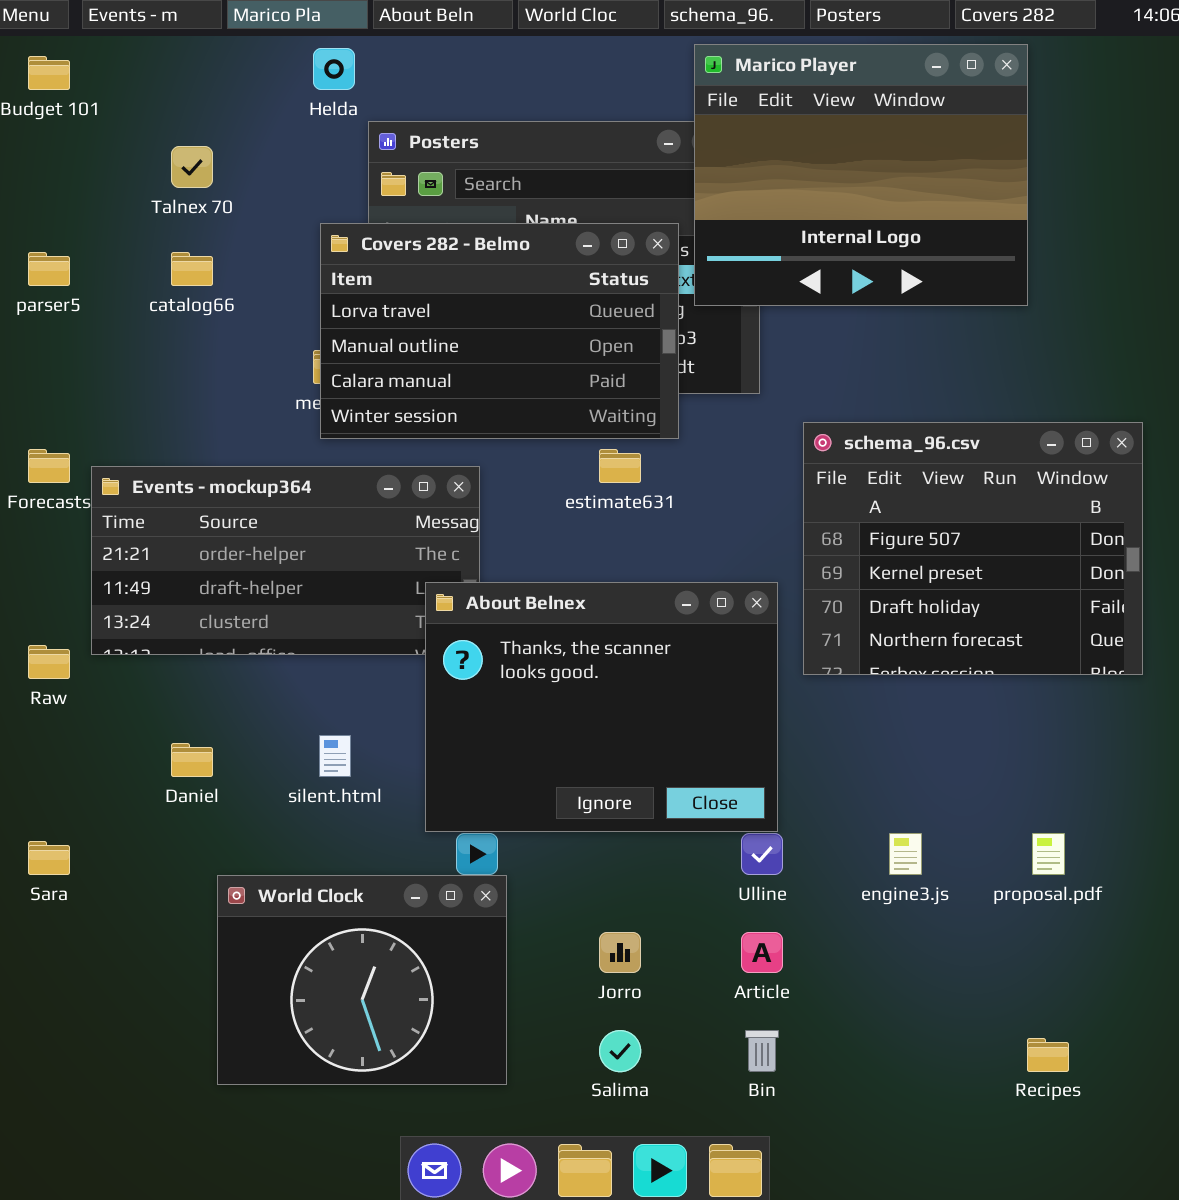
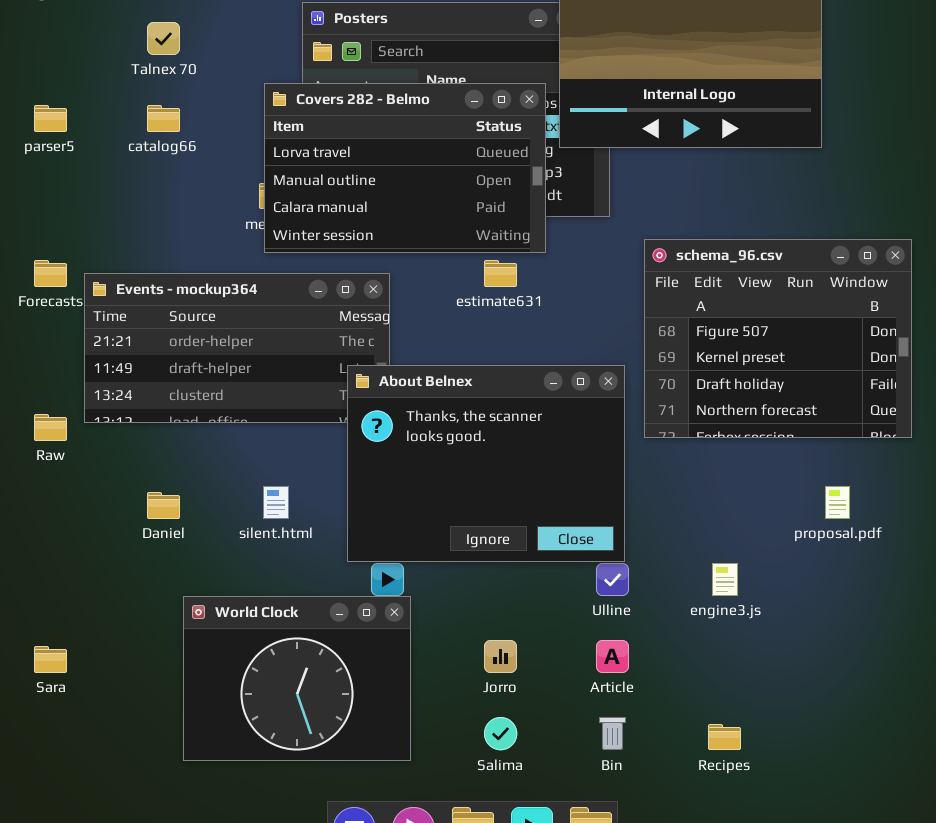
proposal.pdf: [1032,833,1065,875] -> [825,486,850,519], moved
Sara: [28,841,70,875] -> [34,646,67,673], moved
Recipes: [1027,1038,1069,1072] -> [708,724,741,750], moved

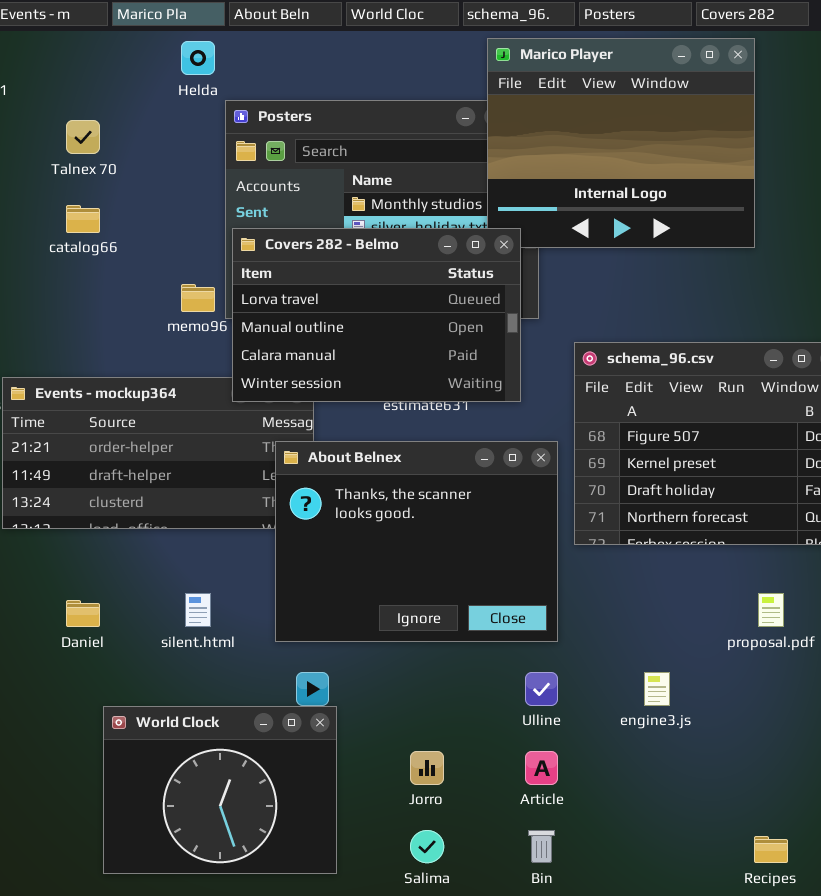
Covers 282 - Belmo: [264,83,546,253] -> [232,228,521,402], moved
About Belnex: [347,365,625,562] -> [275,441,558,642], moved
Recipes: [708,724,741,750] -> [754,836,788,863], moved

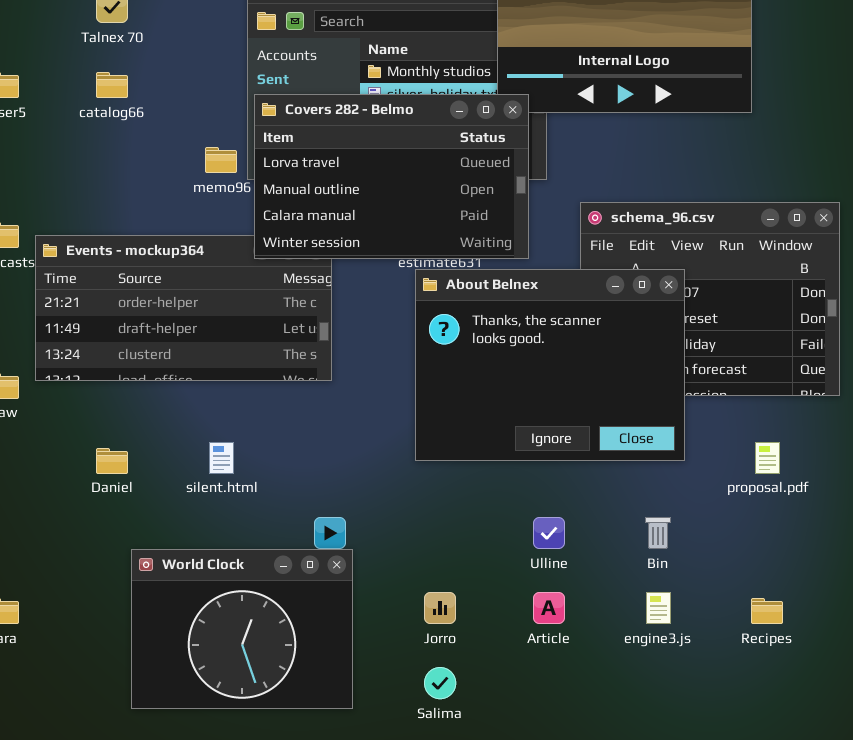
About Belnex: [275,441,558,642] -> [415,269,685,461], moved
engine3.js: [644,672,670,706] -> [646,592,671,624], moved
Bin: [528,830,555,863] -> [645,517,671,549], moved
Recipes: [754,836,788,863] -> [751,598,783,624], moved

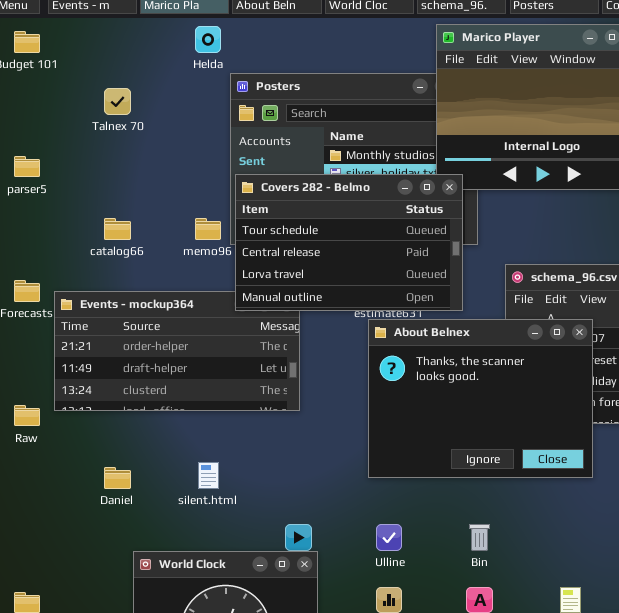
catalog66: [96,72,128,98] -> [104,218,131,240], moved
Covers 282 - Belmo: [254,94,529,259] -> [235,174,463,311], scrolled up 2 rows
Ulline: [533,517,565,549] -> [376,524,402,551], moved
Bin: [645,517,671,549] -> [469,524,490,551], moved

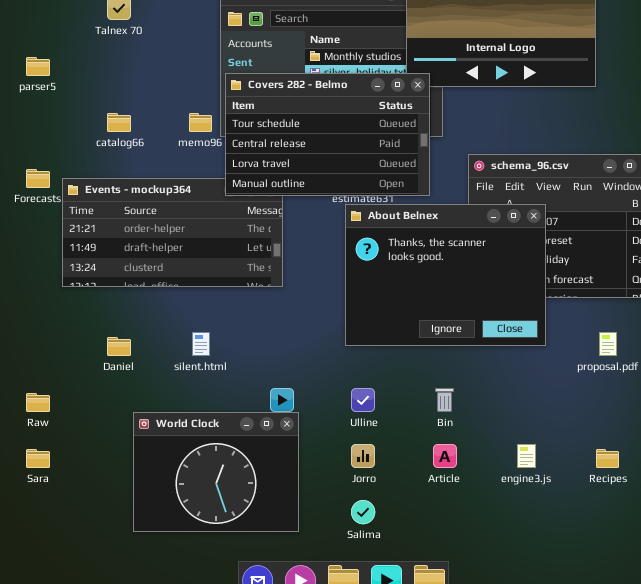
Raw: [14,405,40,426] -> [26,393,50,412], moved

